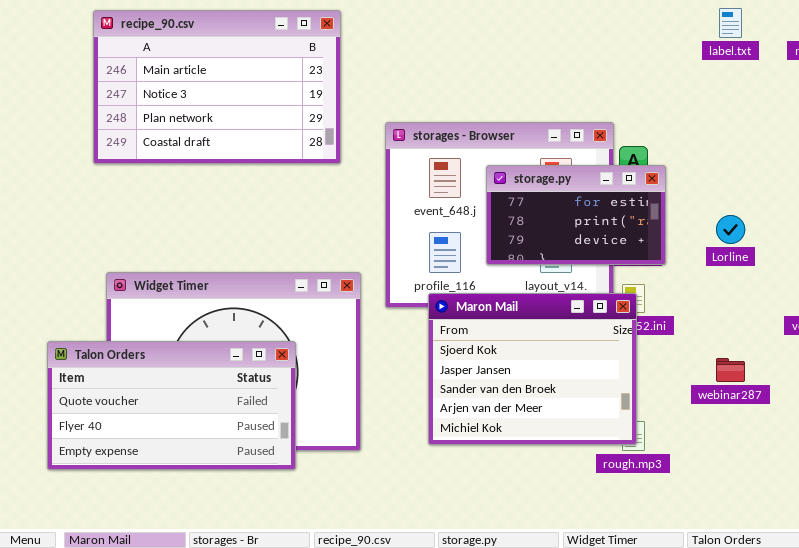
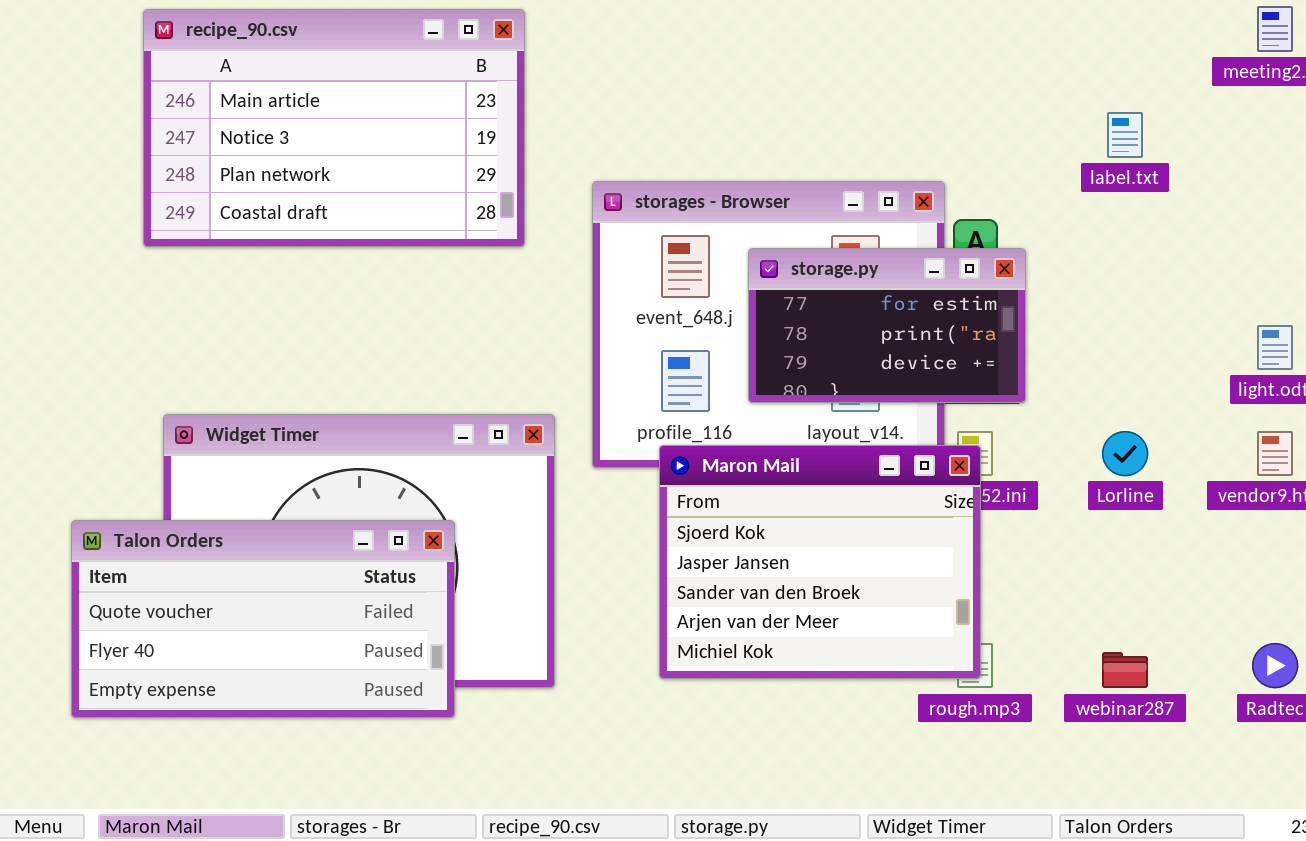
label.txt: [719,8,742,38] -> [1107,112,1143,158], moved
Lorline: [716,215,745,244] -> [1102,431,1148,476], moved
webinar287: [716,358,745,382] -> [1102,652,1148,688], moved

